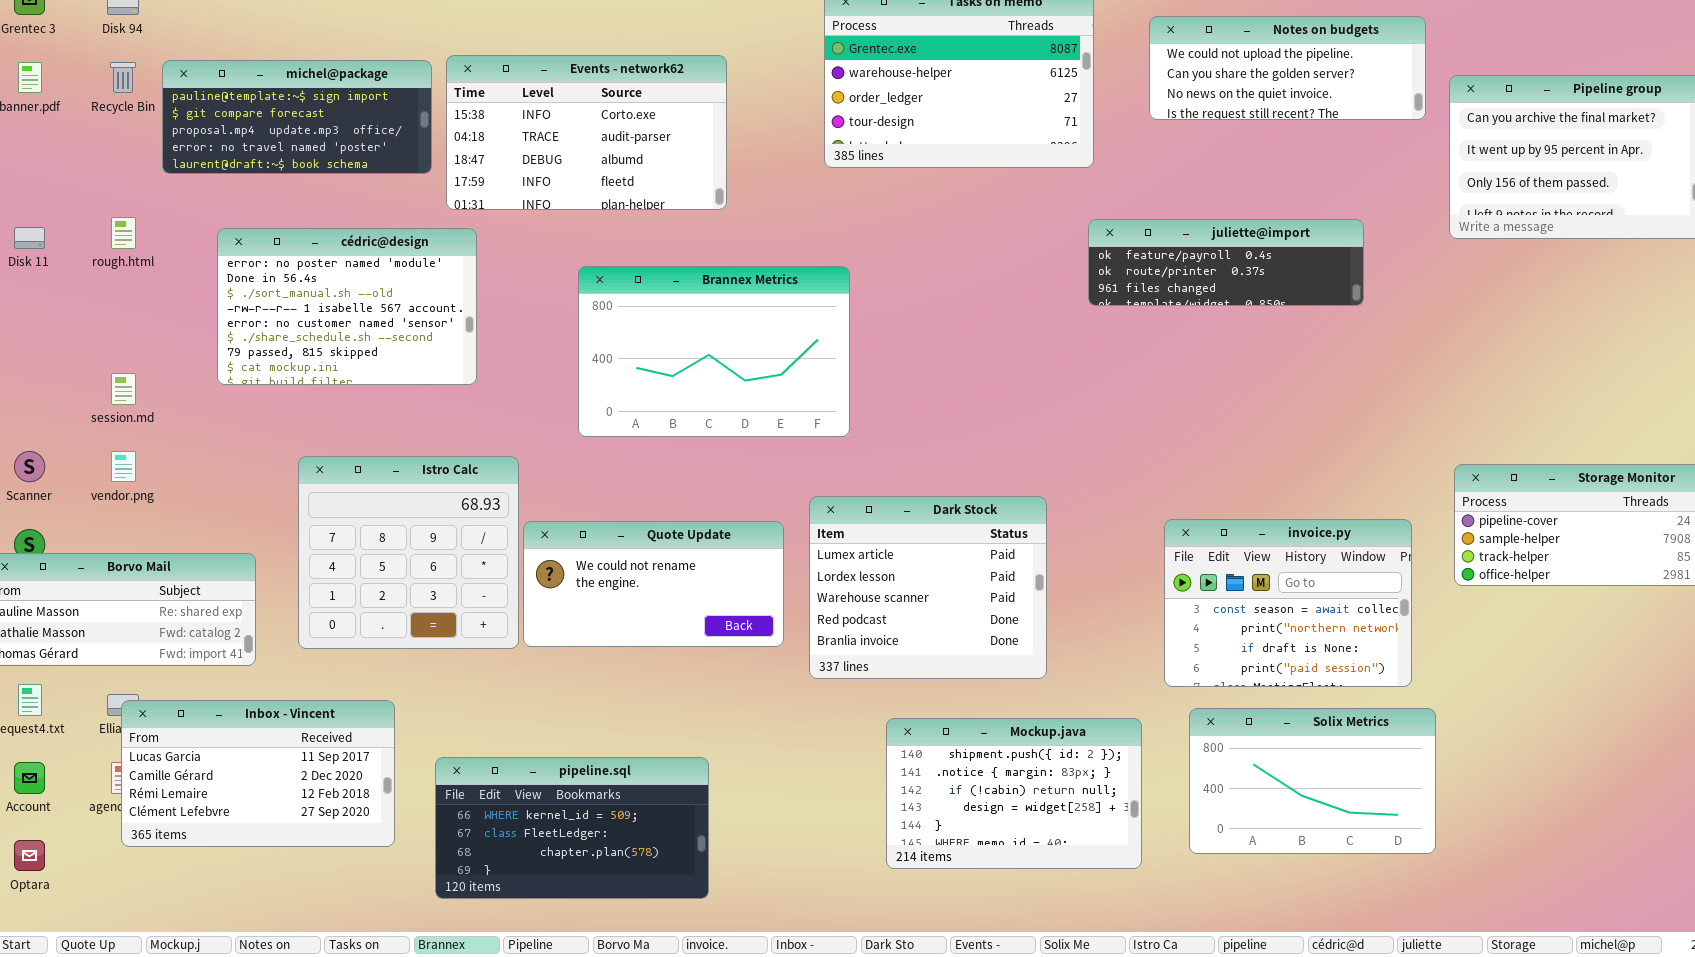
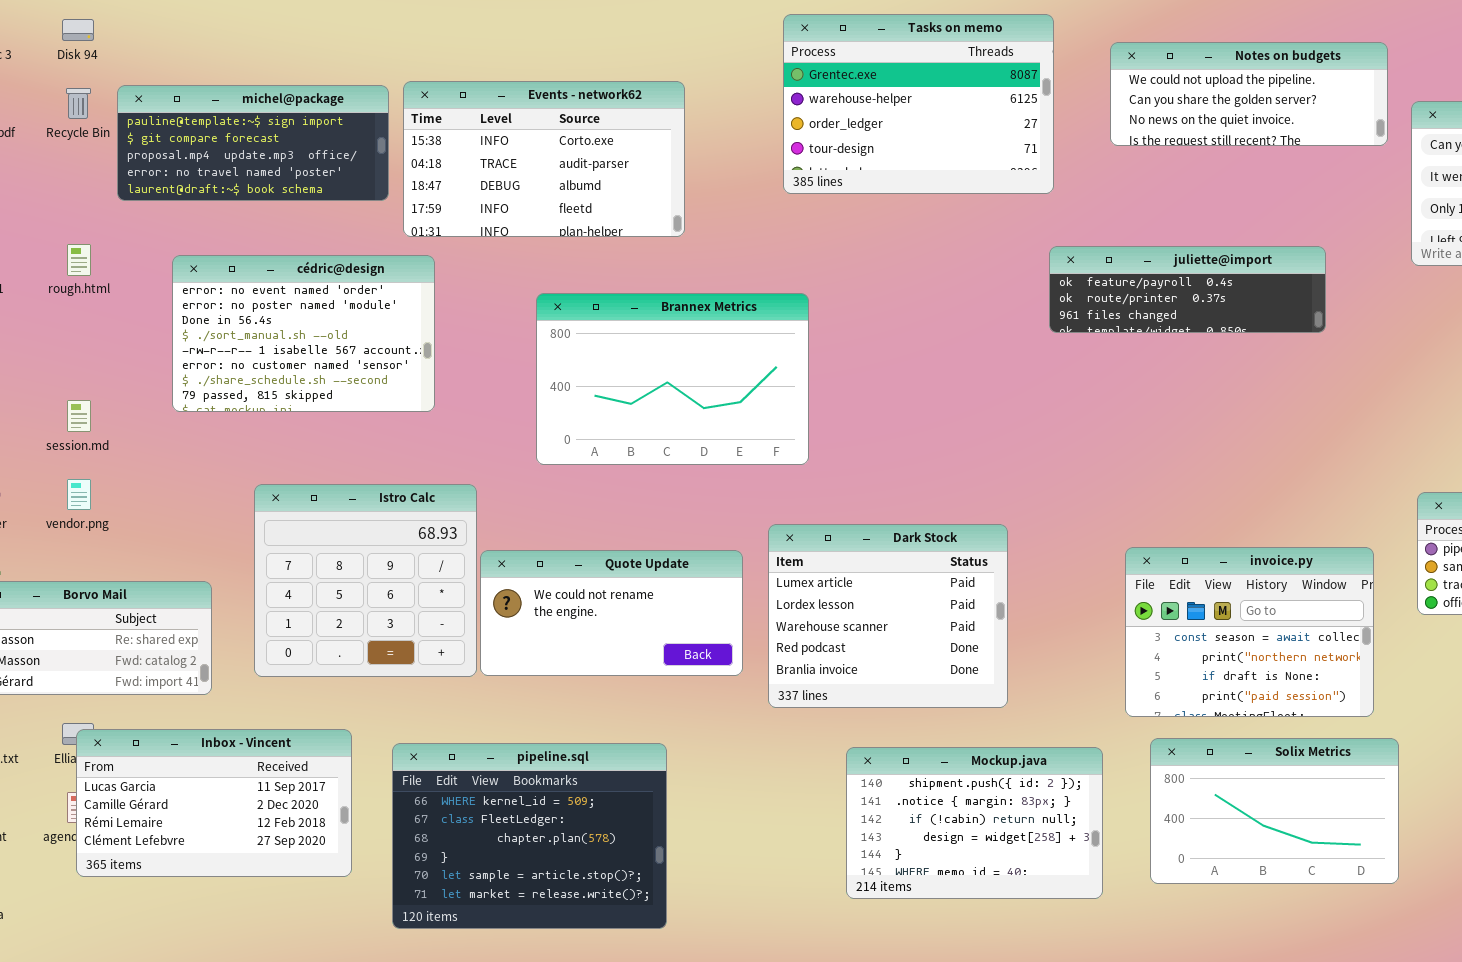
cédric@design: [217,228,477,385] -> [172,255,435,412], scrolled up 1 row
pipeline.sql: [435,757,709,899] -> [392,743,667,929], resized

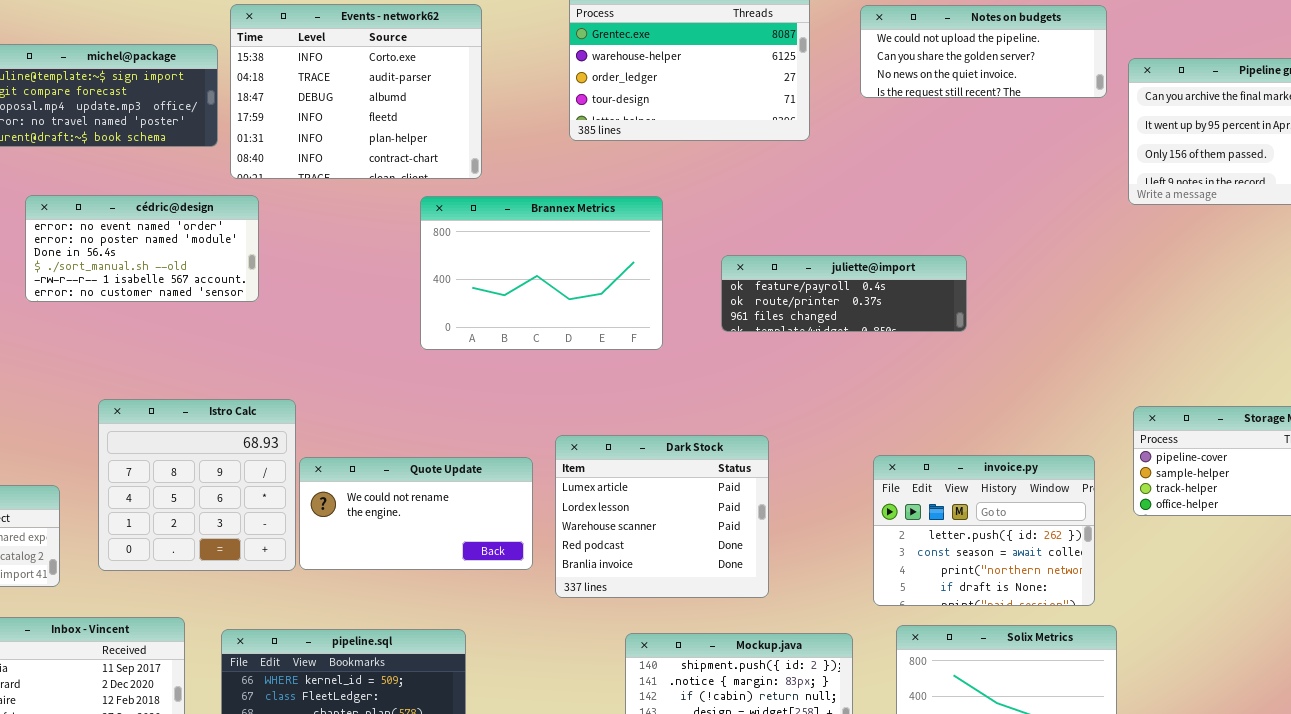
Events - network62: [403,81,685,237] -> [230,4,482,179], resized
juliette@import: [1049,246,1326,333] -> [721,255,967,332], moved
cédric@design: [172,255,435,412] -> [25,195,259,302], resized
Brannex Metrics: [536,293,809,465] -> [420,196,663,350], moved
invoice.py: [1125,547,1374,717] -> [873,455,1095,606], scrolled up 1 row

